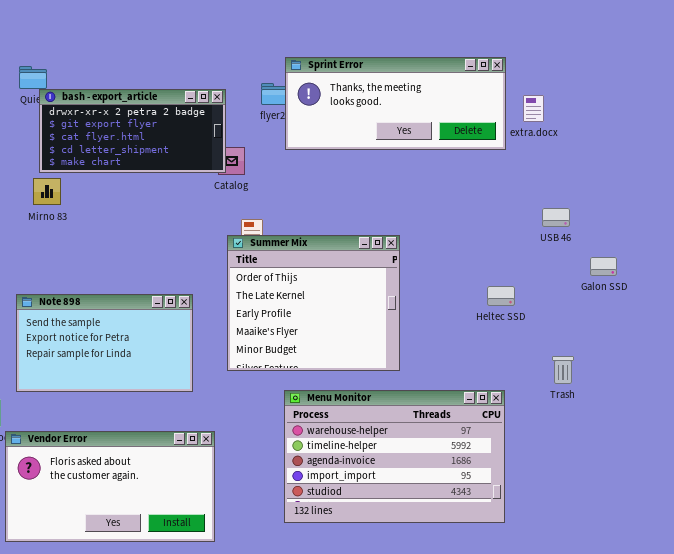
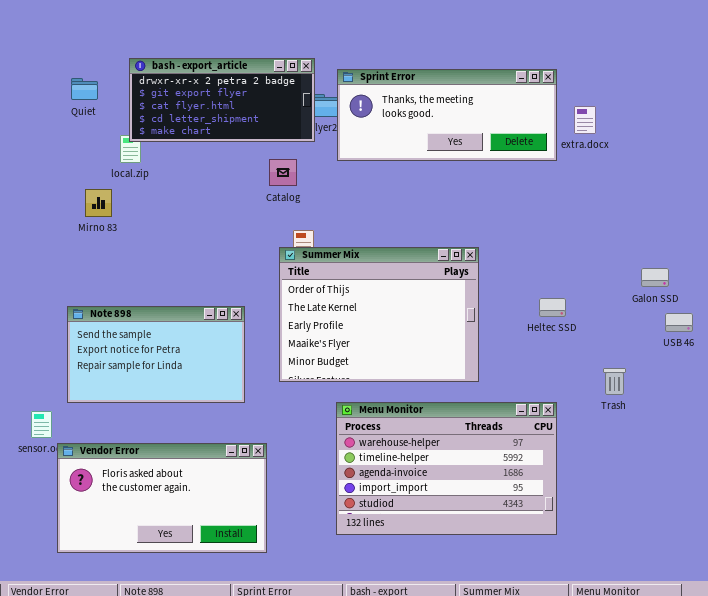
bash - export_article: [39,89,226,173] -> [129,58,315,142], moved
USB 46: [542,208,570,227] -> [665,313,693,332], moved
Summer Mix: [227,235,400,371] -> [279,247,479,382], resized

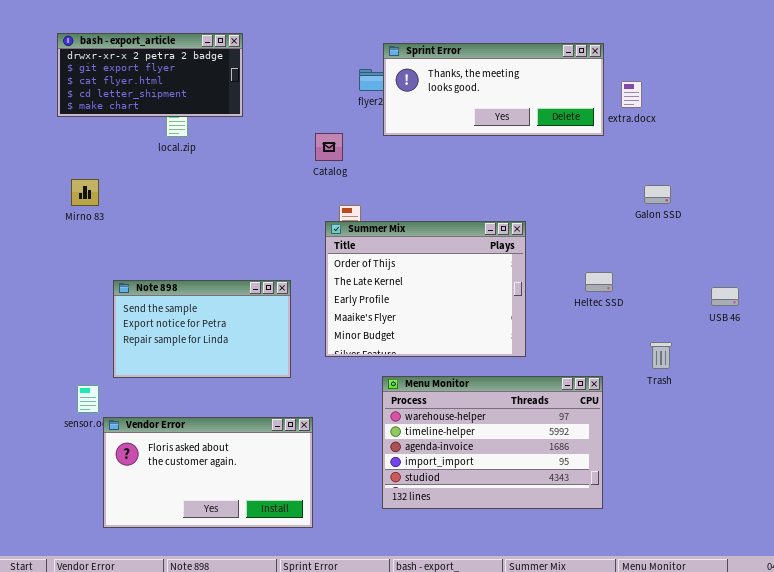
bash - export_article: [129,58,315,142] -> [57,33,243,117], moved
Mirno 83: [85,189,112,217] -> [71,179,99,206], moved
Galon SSD: [641,268,669,287] -> [644,185,671,204], moved

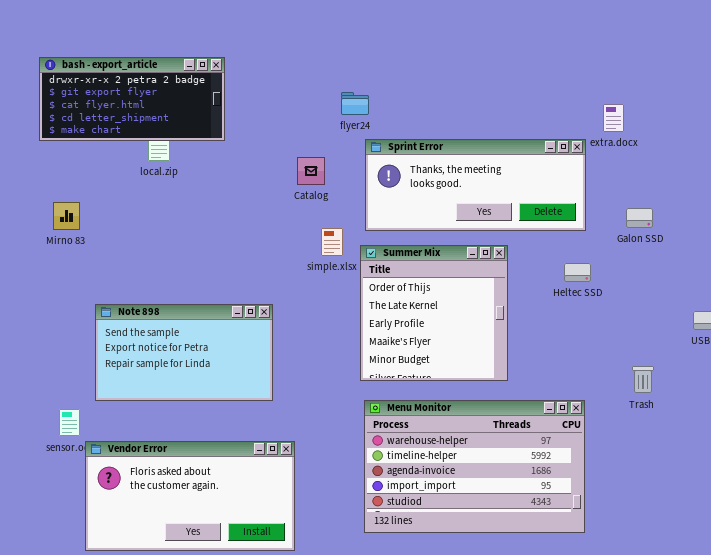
Sprint Error: [383,43,604,136] -> [365,139,586,231], moved
Summer Mix: [325,221,526,357] -> [360,245,508,381], resized
Heltec SSD: [585,272,613,292] -> [564,263,591,282], moved

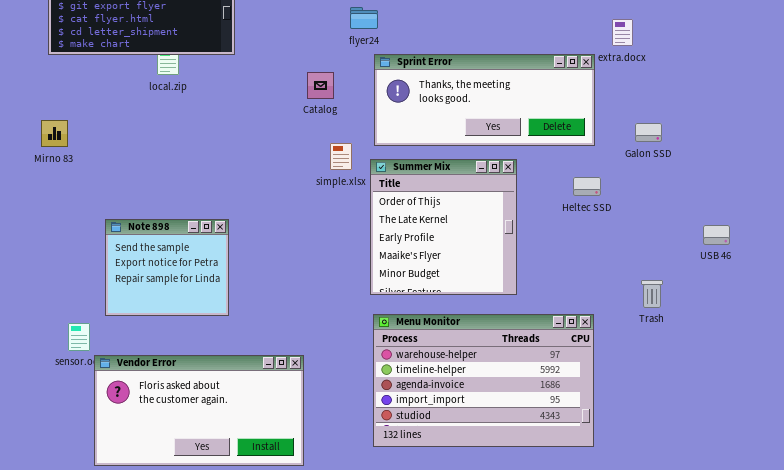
Mirno 83: [53,202,80,230] -> [41,120,68,147], moved
Note 898: [95,304,273,401] -> [105,219,229,316], resized

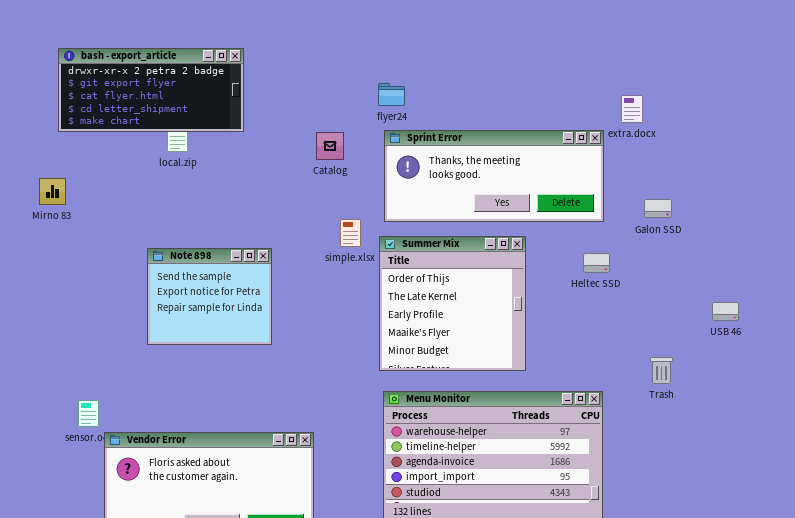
flyer24: [350,7,378,29] -> [378,83,405,106], moved
Catalog: [307,72,334,99] -> [316,132,344,160], moved
Mirno 83: [41,120,68,147] -> [39,178,66,205], moved
Note 898: [105,219,229,316] -> [147,248,272,345], moved

